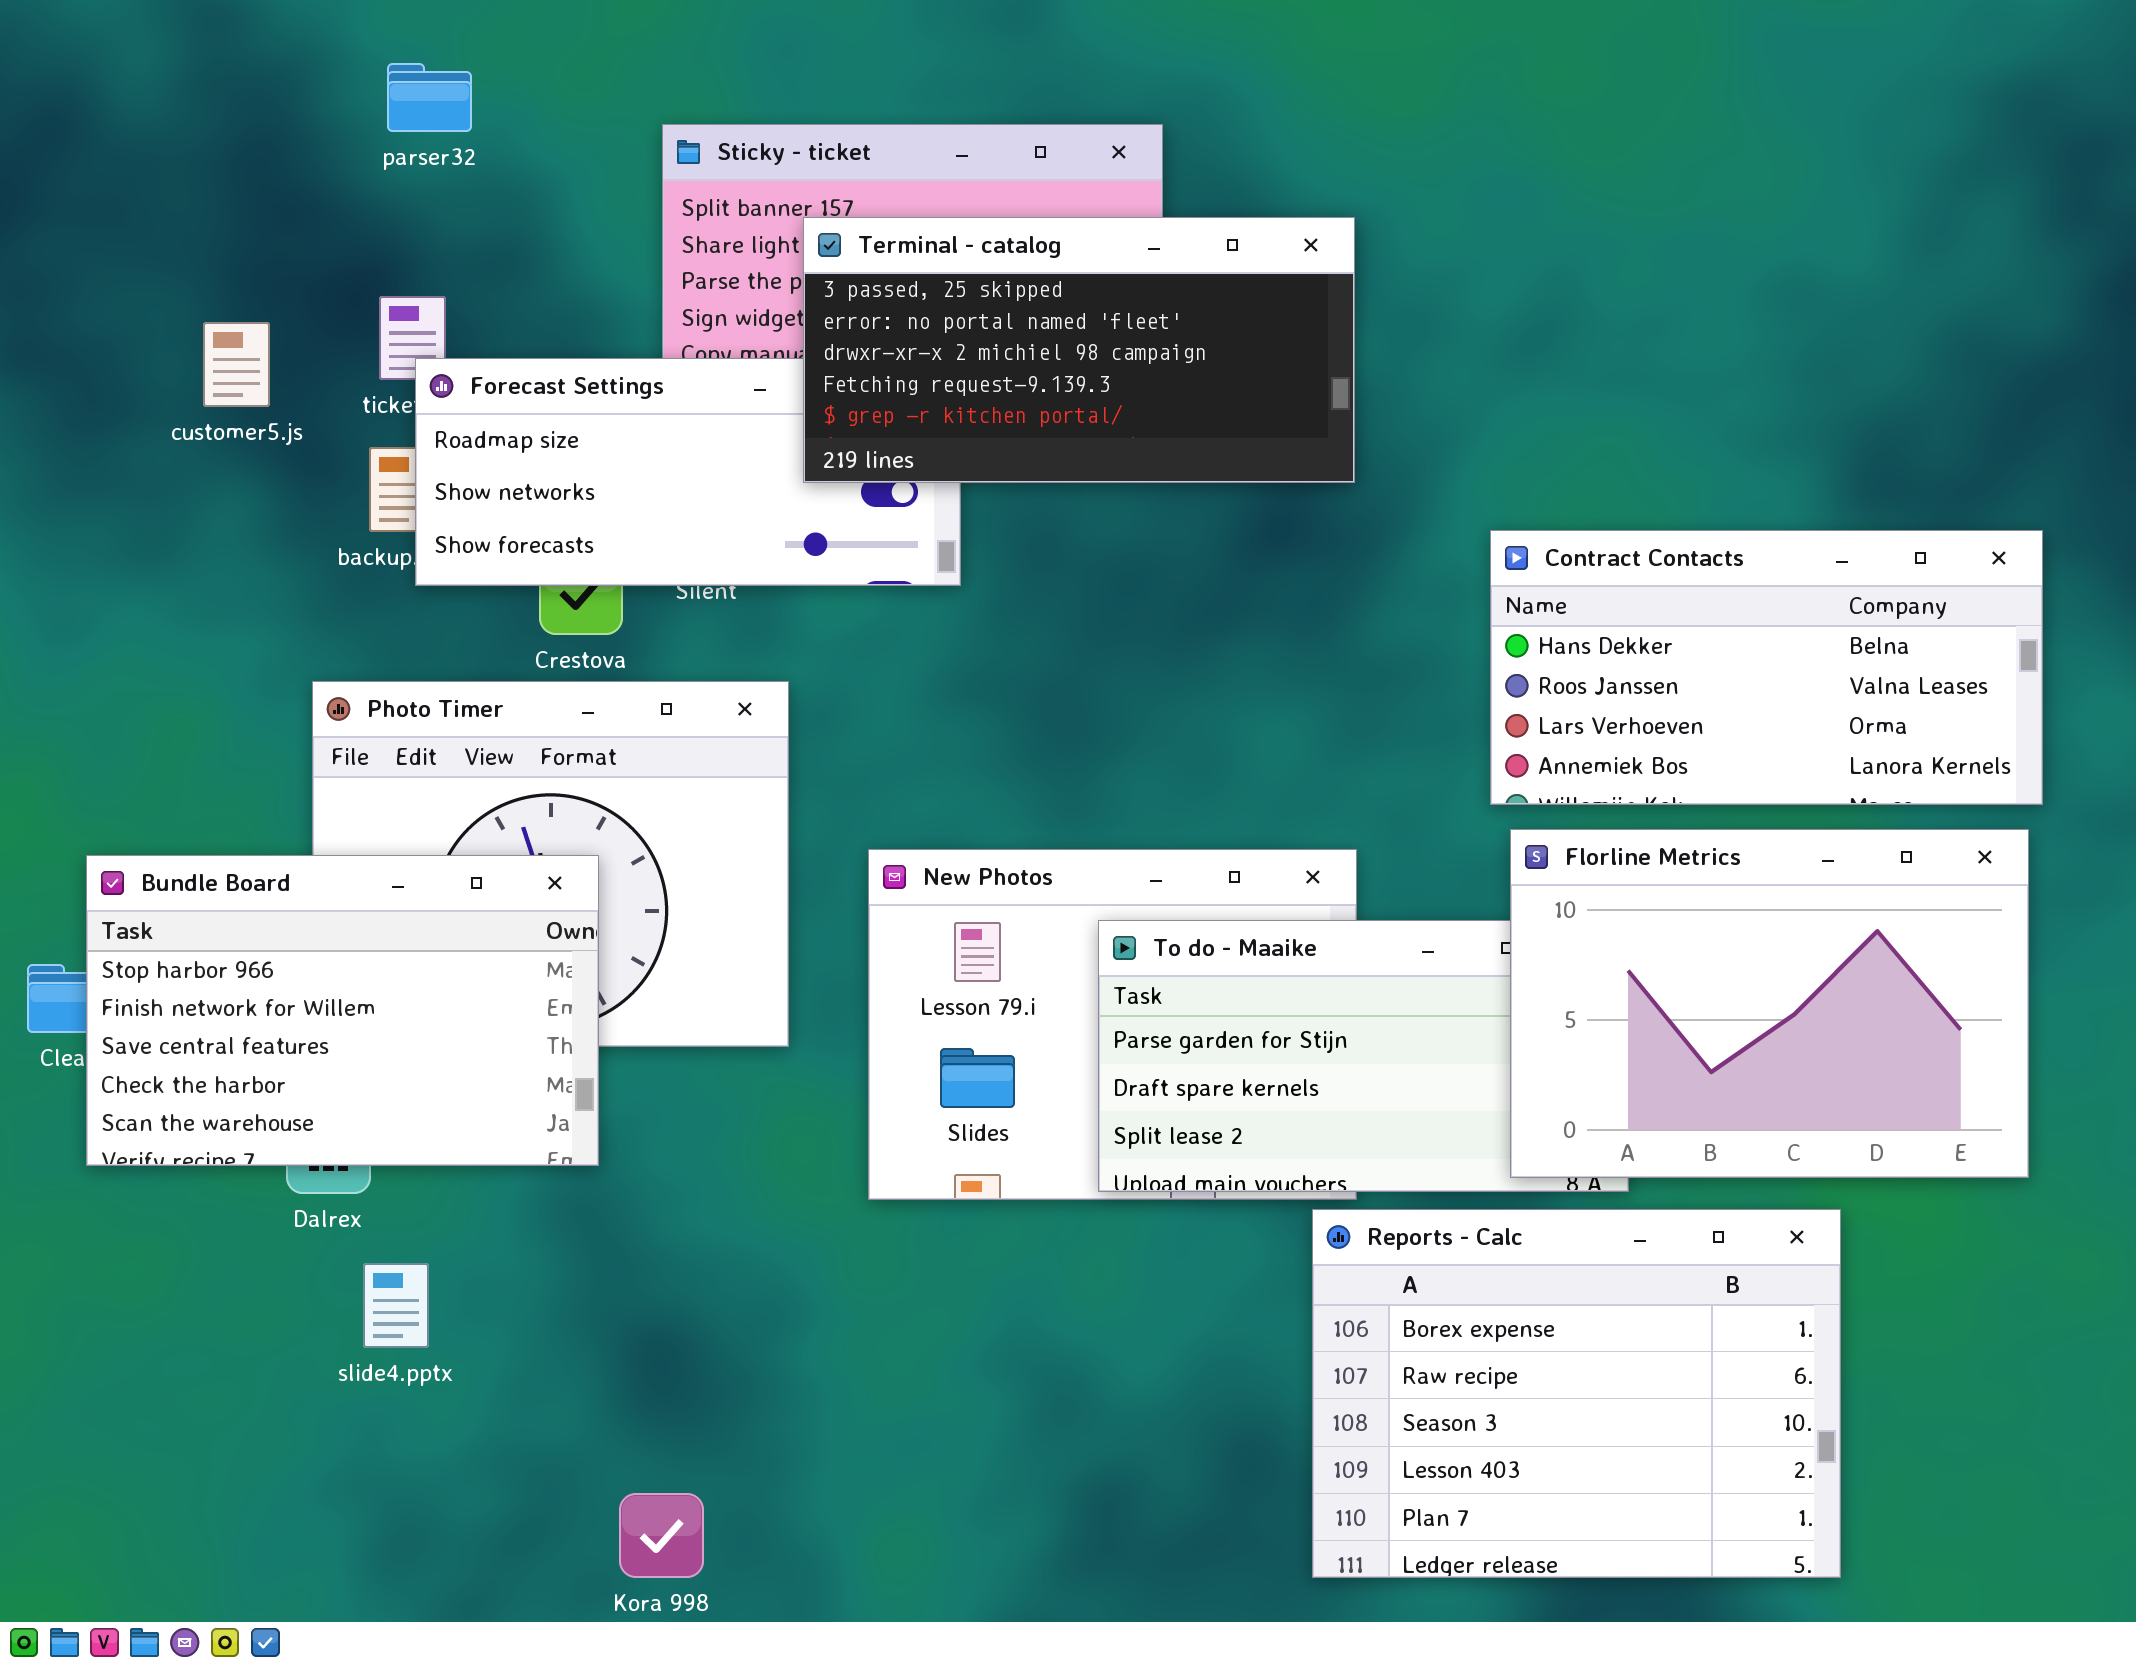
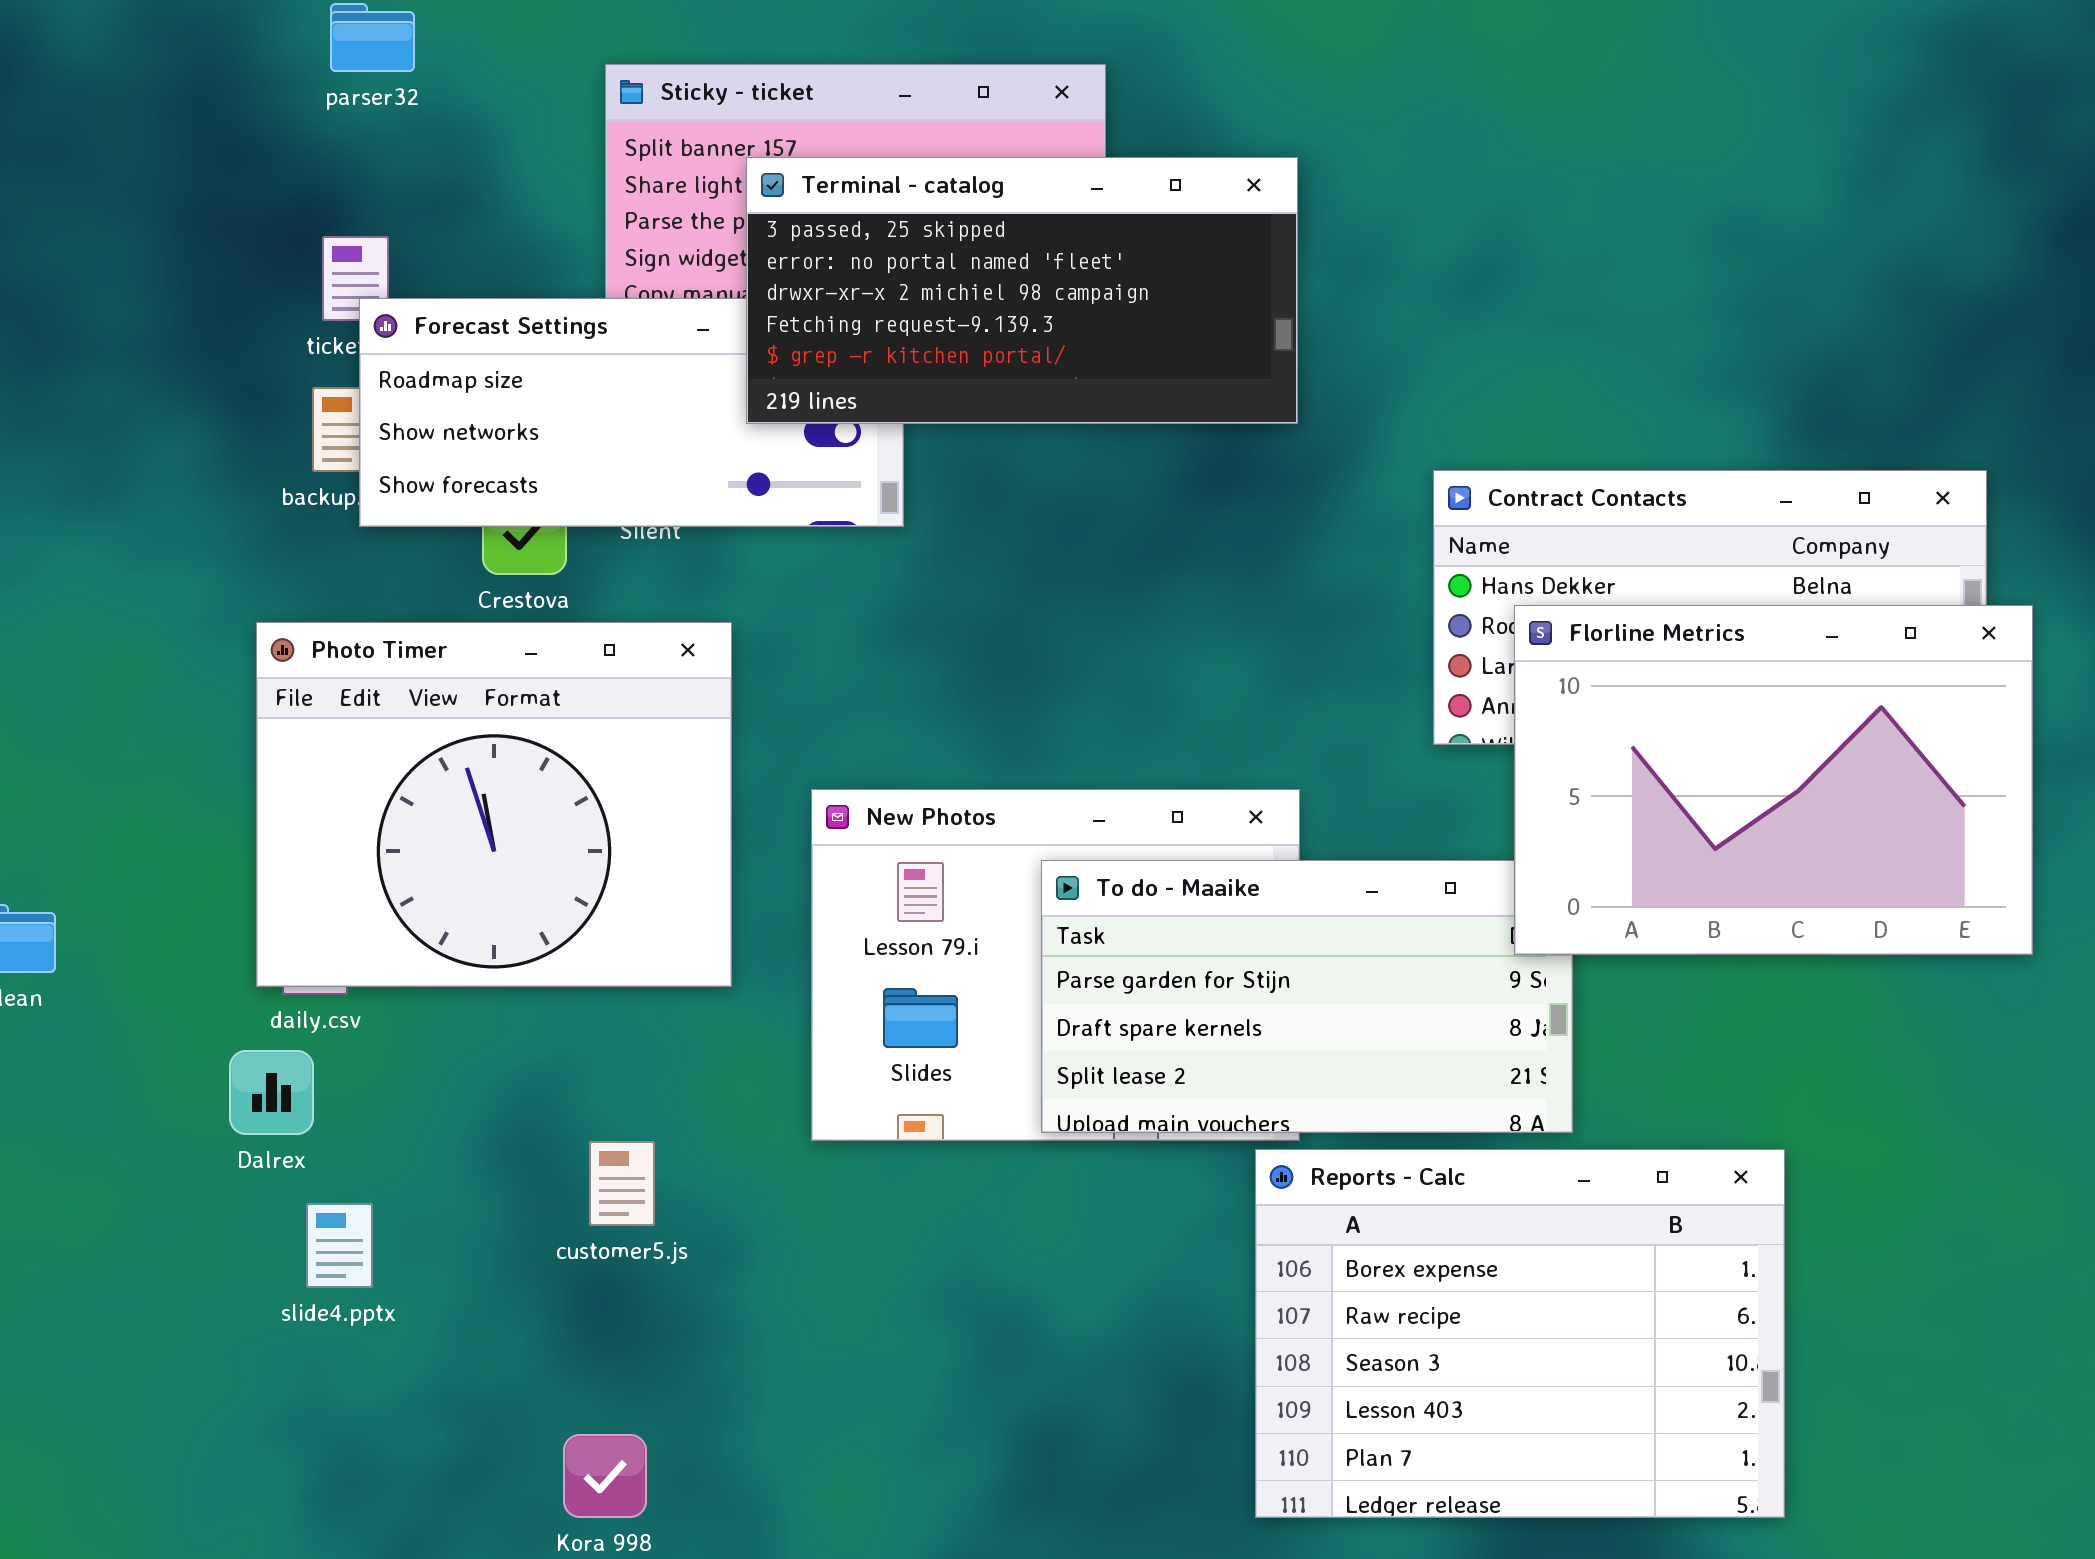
customer5.js: [203,322,270,407] -> [589,1141,655,1226], moved
Florline Metrics: [1510,829,2029,1178] -> [1514,605,2033,955], moved
Bundle Board: [86,855,599,1166] -> none, closed

